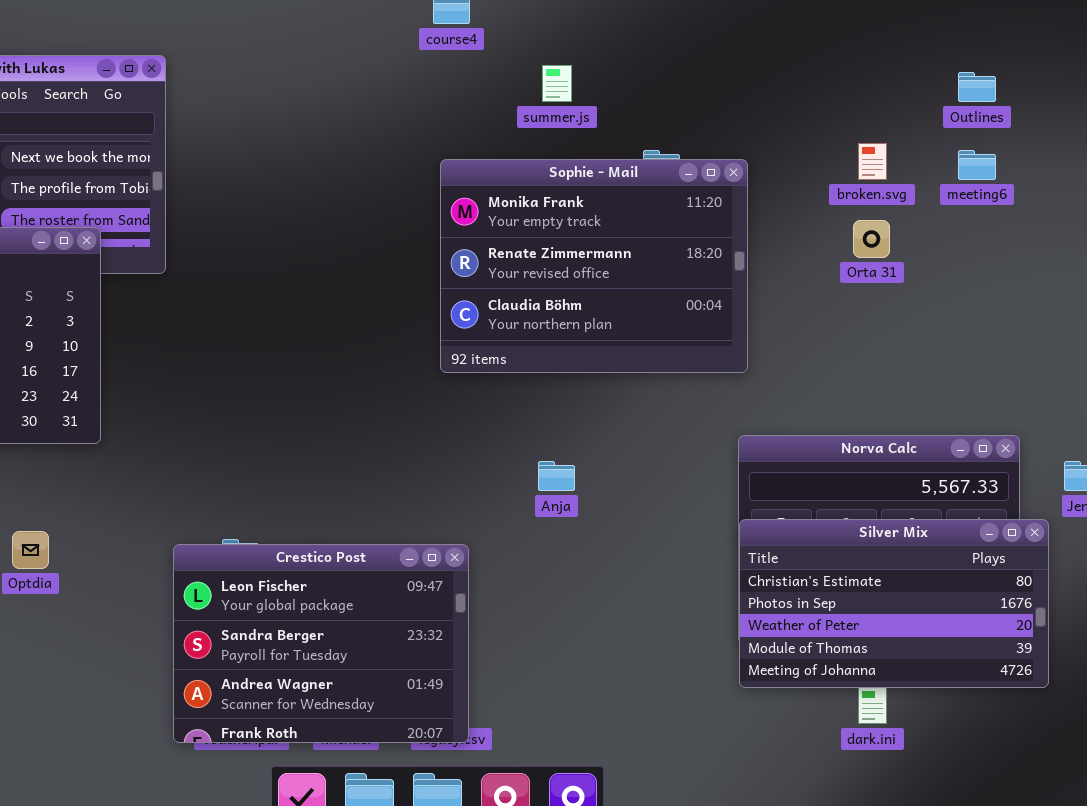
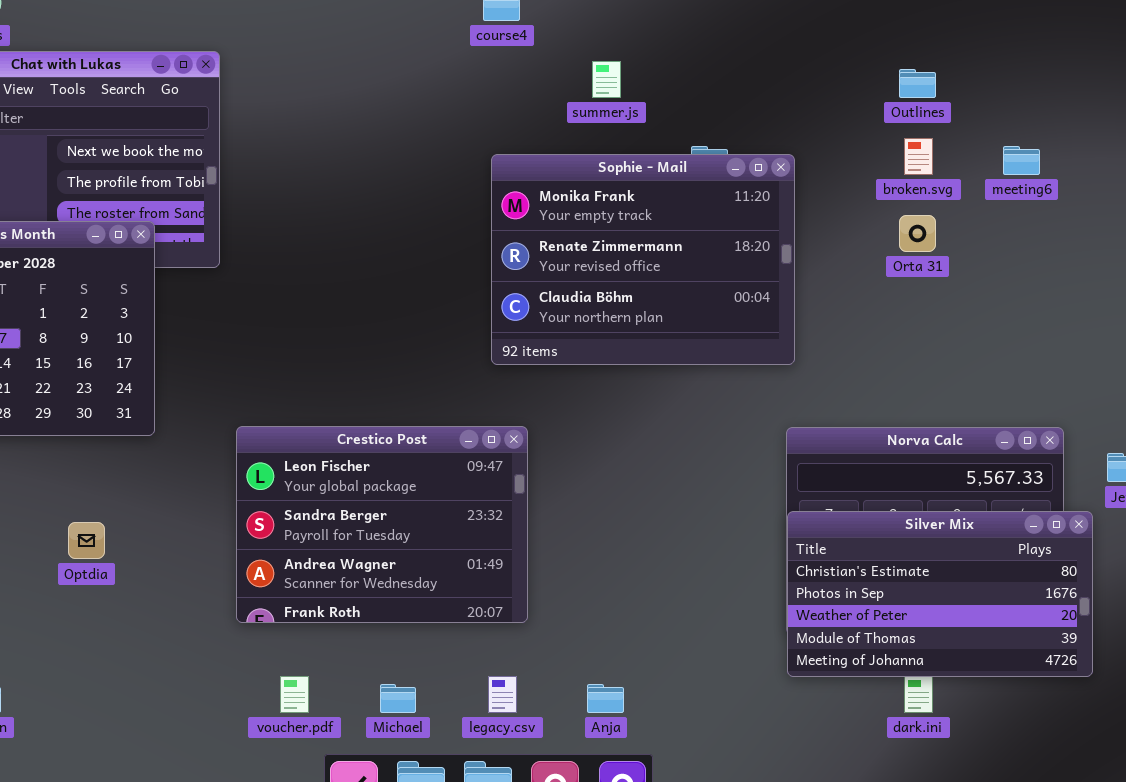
Outlines: [958,72,996,102] -> [899,69,936,98], moved
Anja: [538,461,575,491] -> [587,684,624,713], moved
Crestico Post: [173,544,469,743] -> [236,426,528,623], moved

